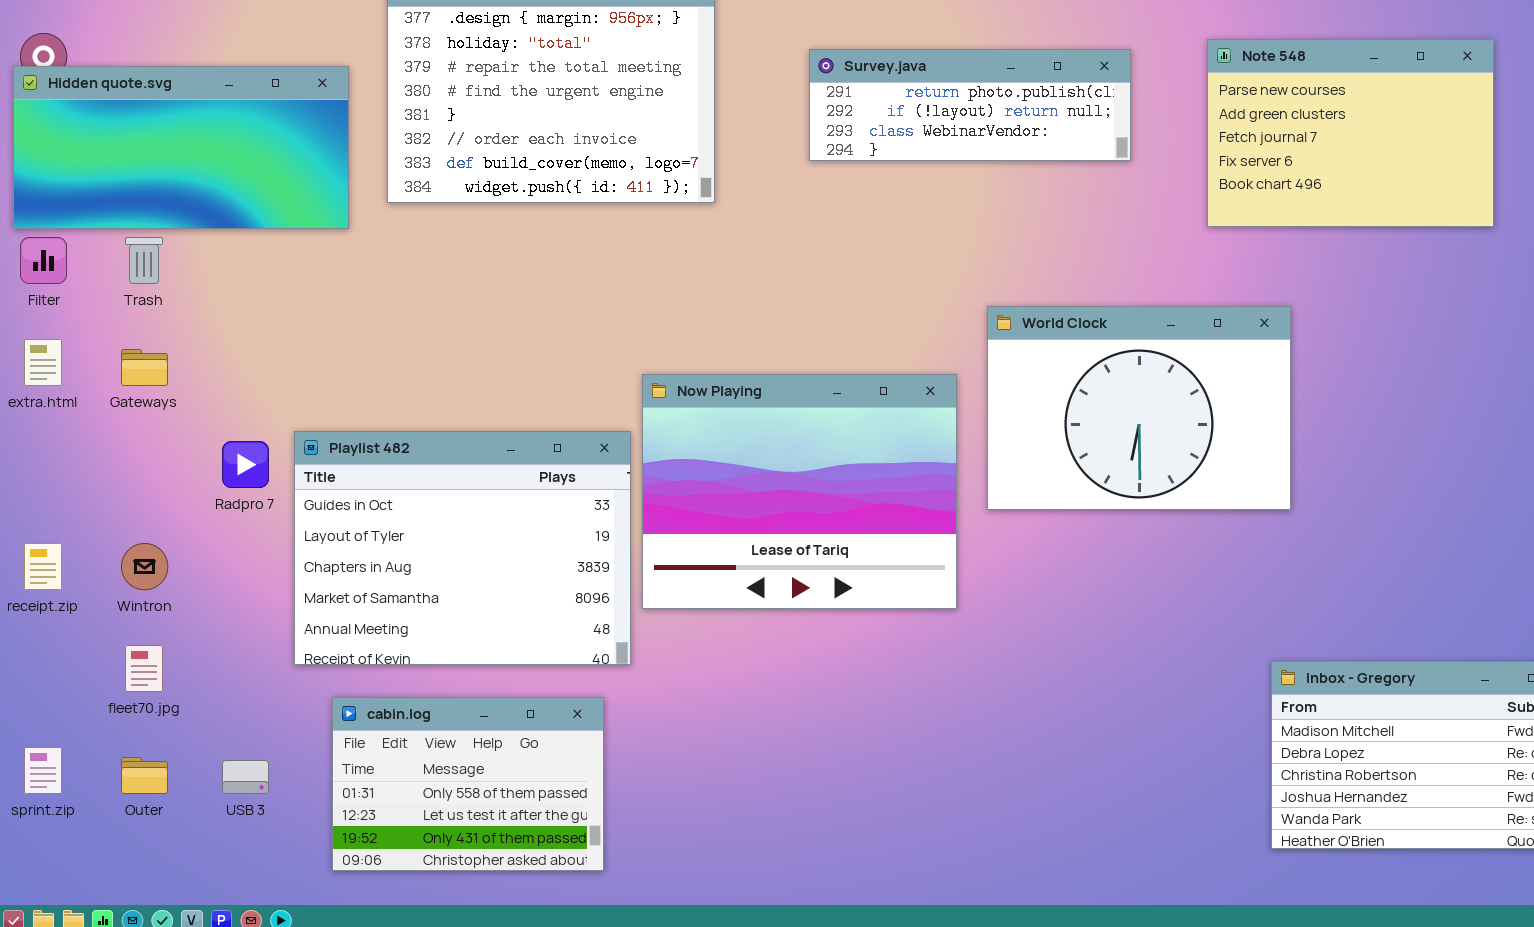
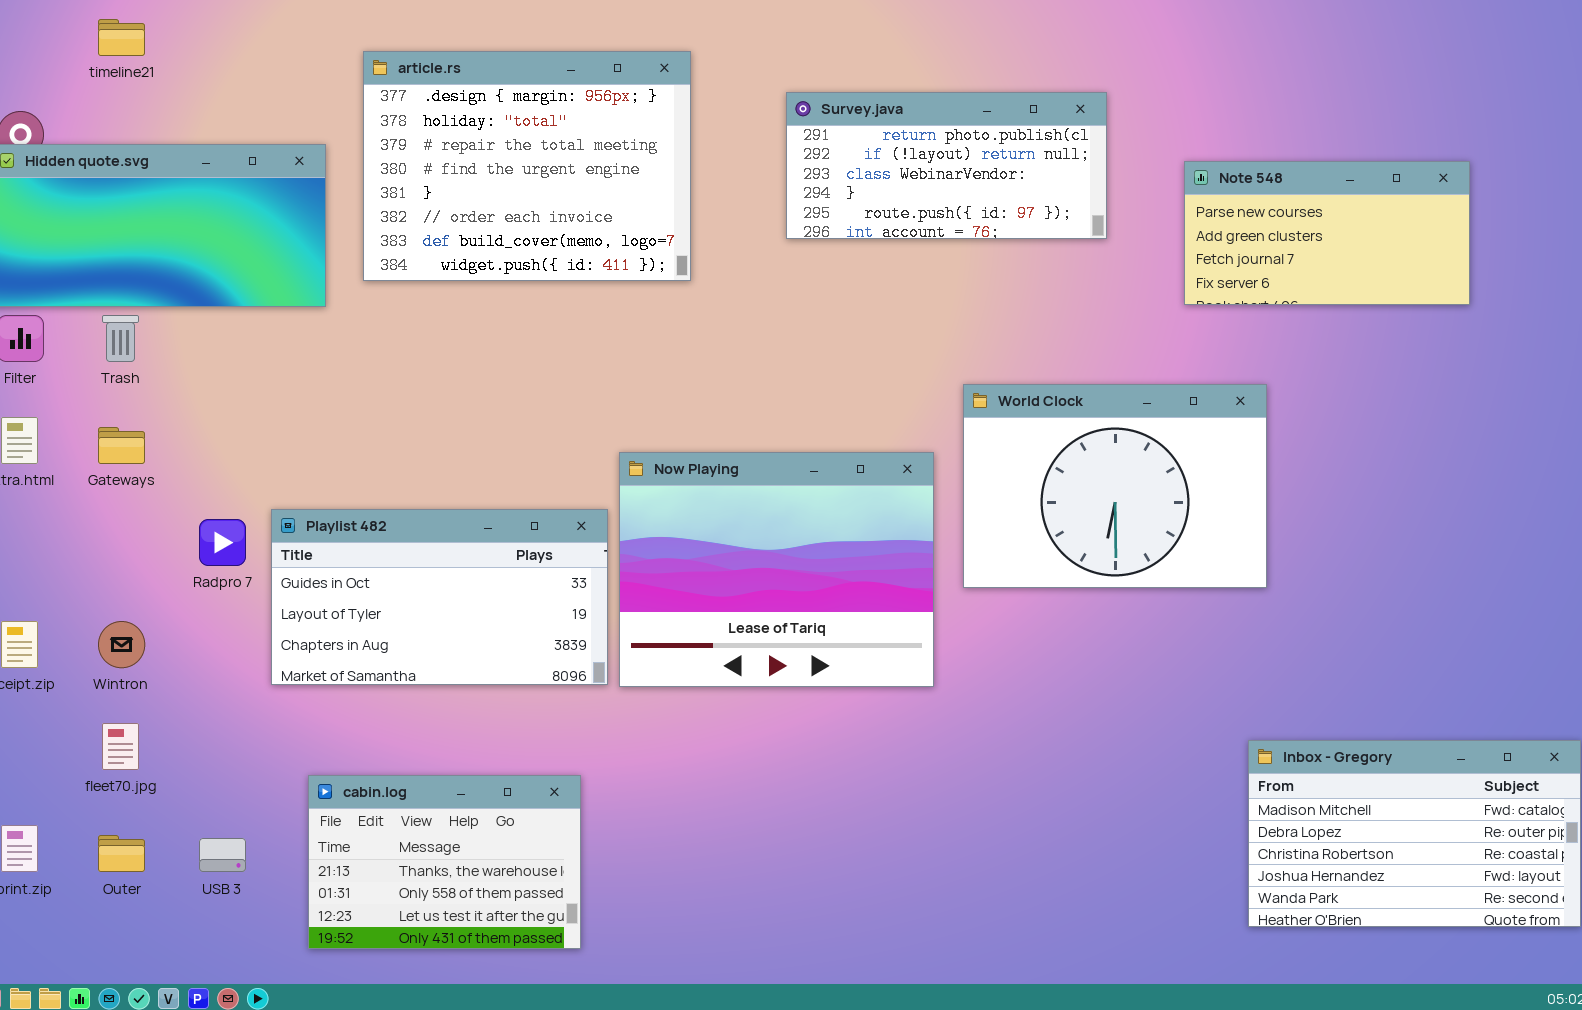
Note 548: [1207,39,1494,227] -> [1184,161,1470,305], resized
Survey.java: [809,49,1131,161] -> [786,92,1107,239], resized
Playlist 482: [294,431,631,665] -> [271,509,608,685], resized
cabin.log: [332,697,604,871] -> [308,775,581,949], scrolled up 1 row

